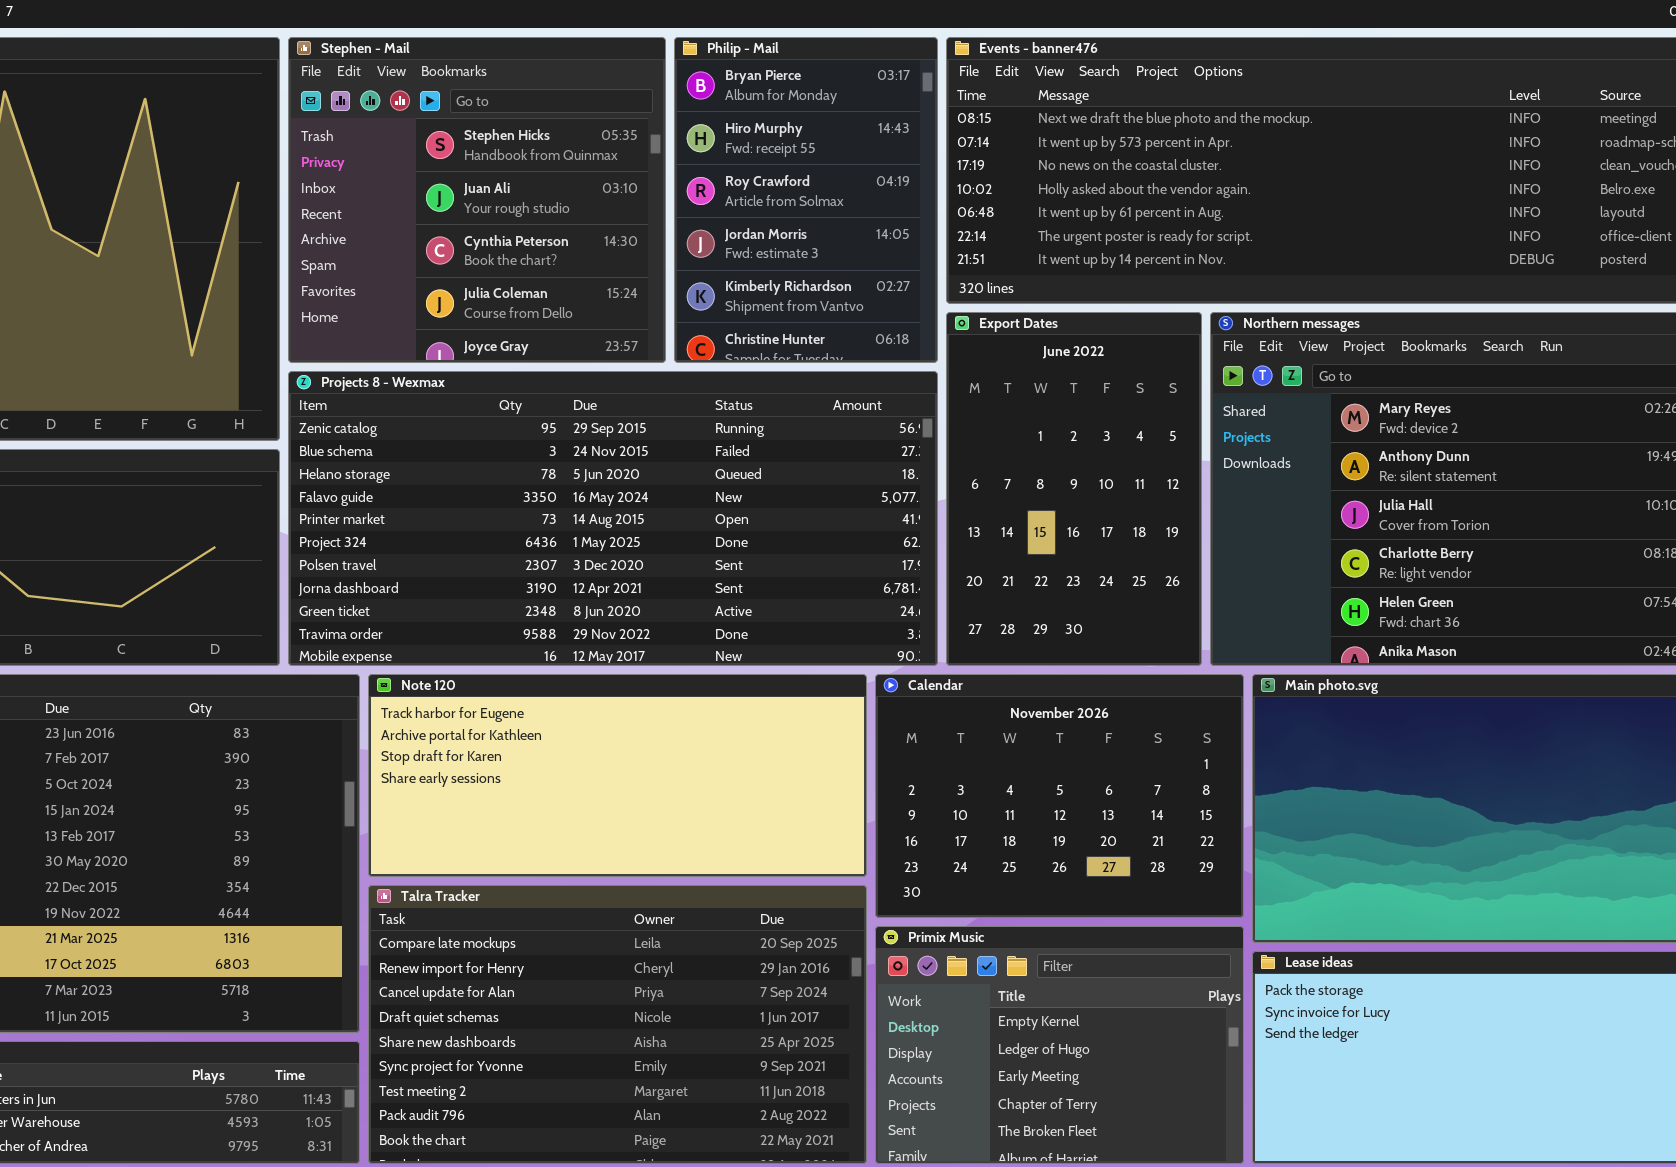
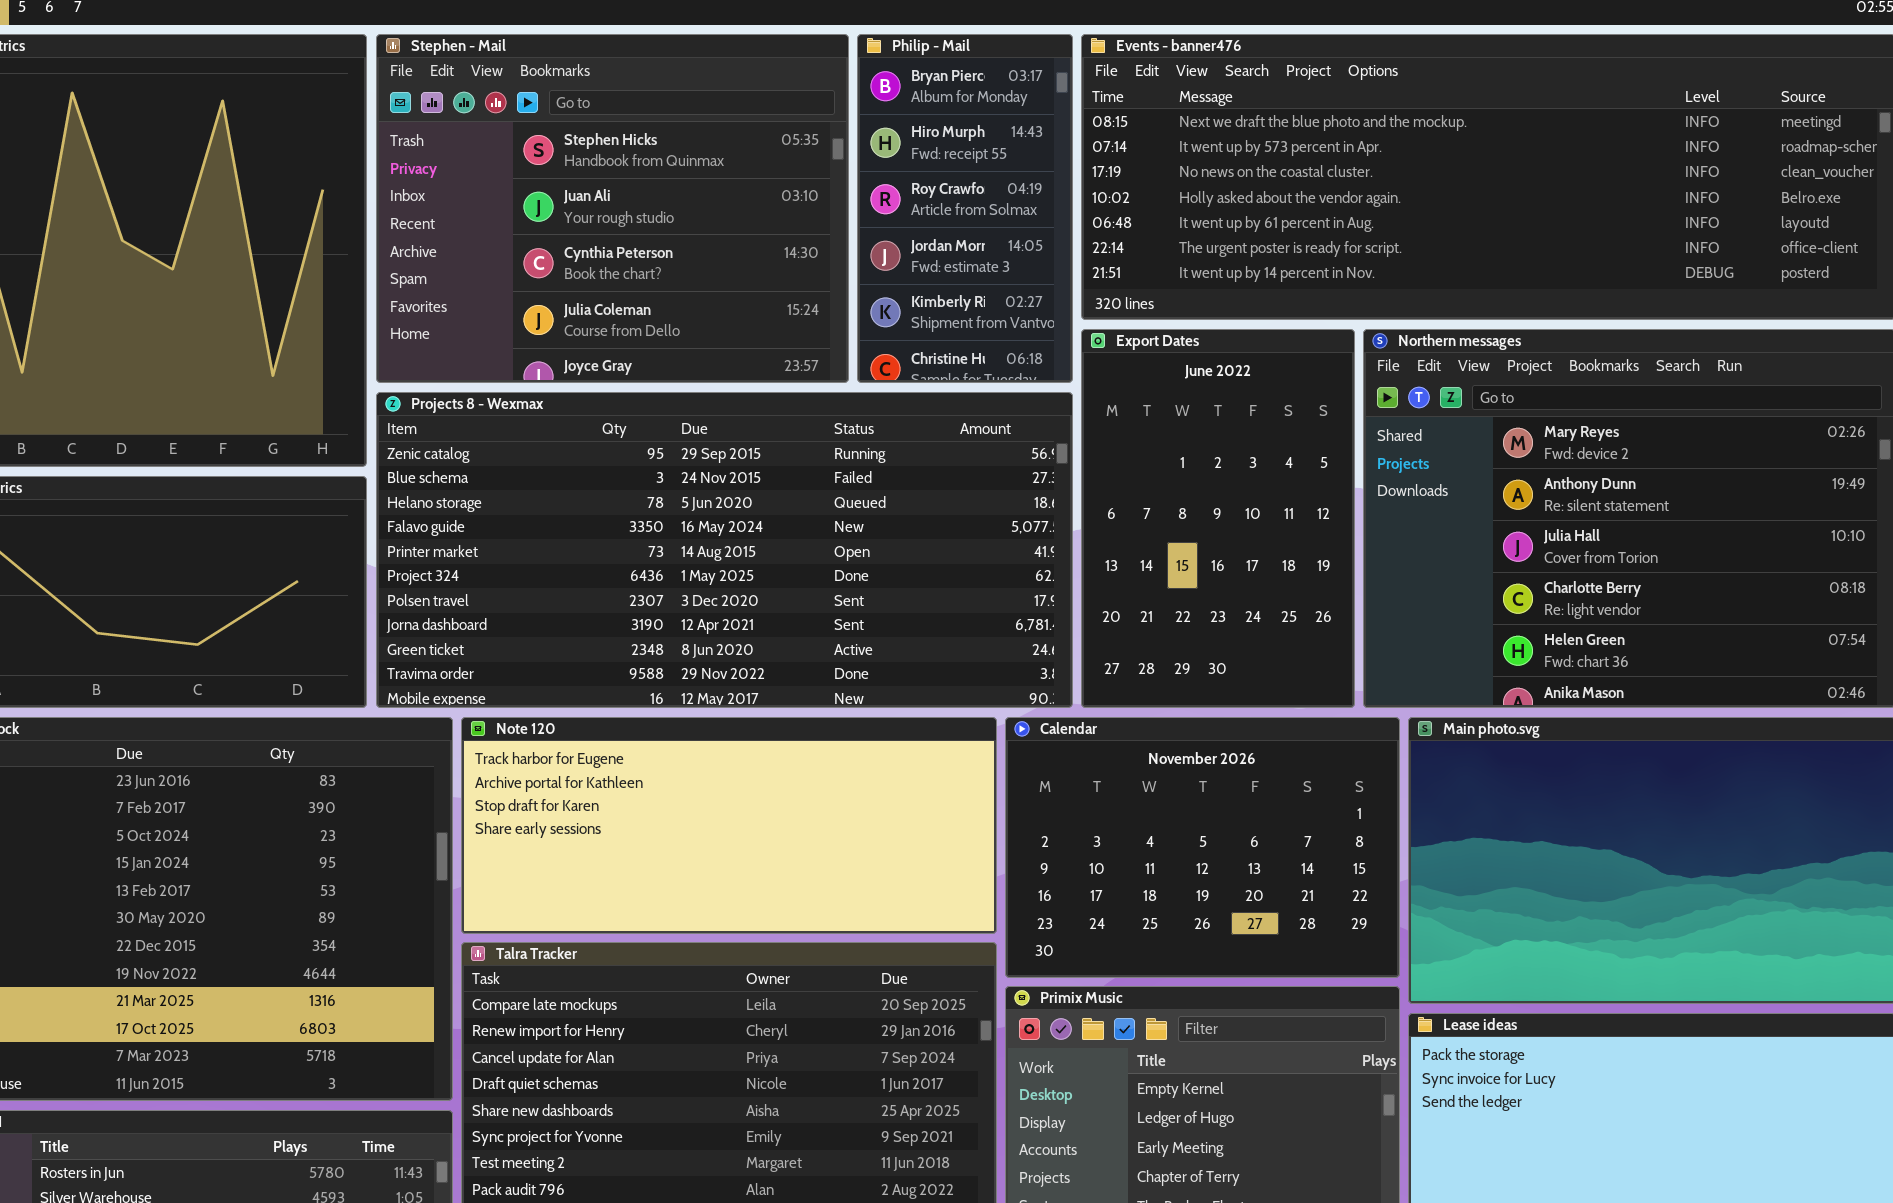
Stephen - Mail: [288,37,666,363] -> [376,34,849,383], resized
Philip - Mail: [674,37,938,363] -> [857,34,1073,383], resized

